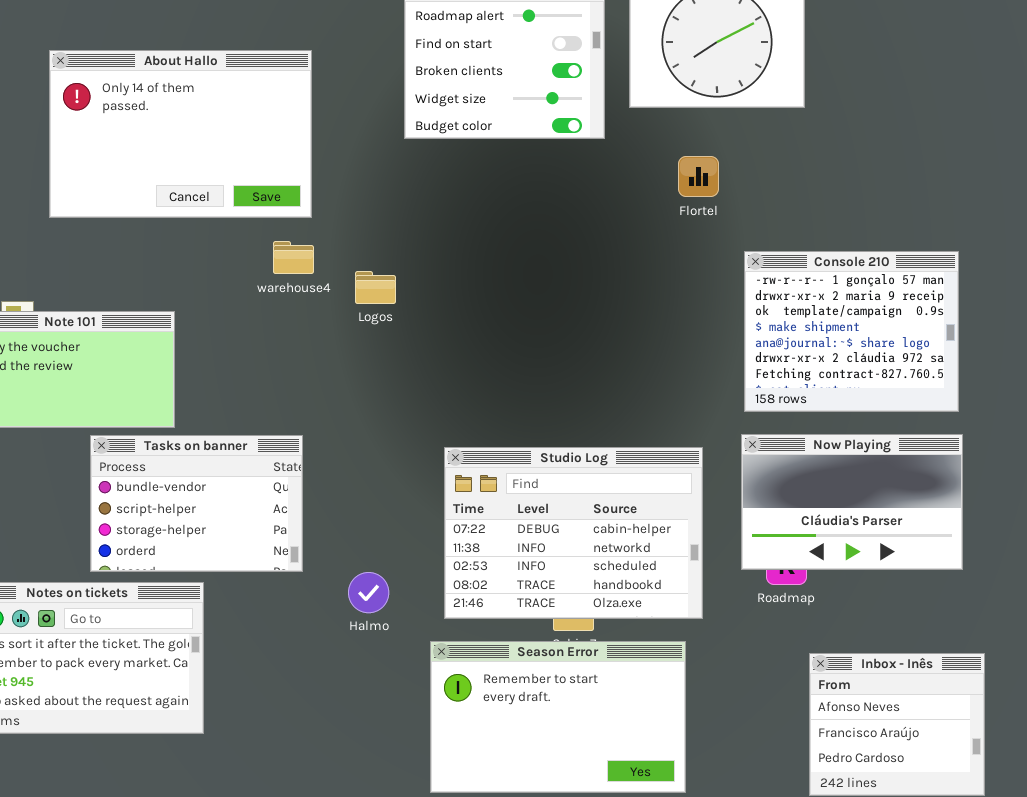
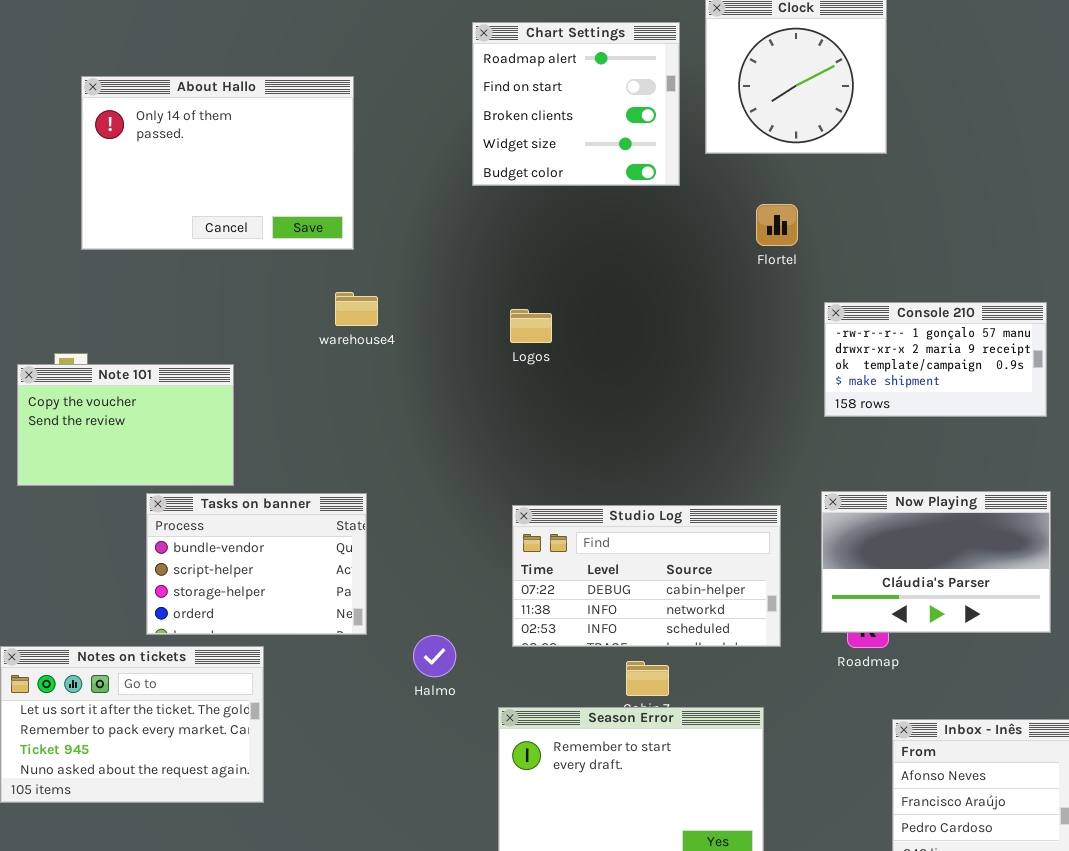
About Hallo: [49,50,312,218] -> [81,76,354,250], moved
Console 210: [744,251,959,412] -> [824,302,1047,417], resized
Logos: [355,271,396,304] -> [510,309,552,343], moved
Studio Log: [444,447,703,619] -> [512,505,781,647], resized

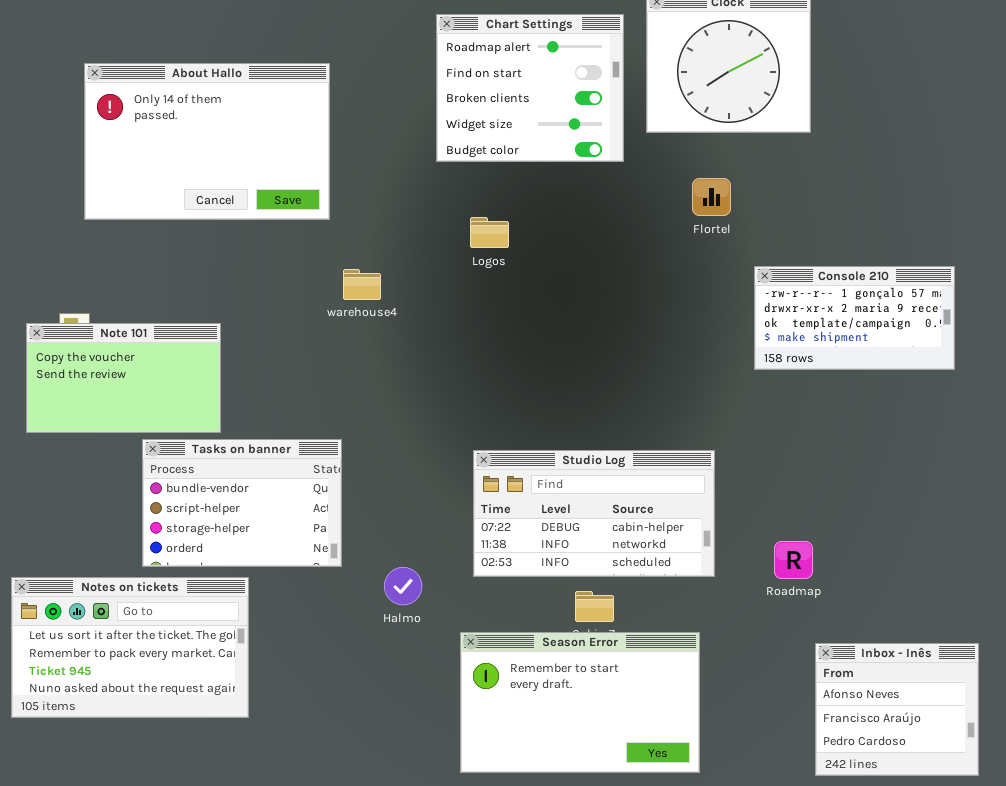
warehouse4: [335,292,378,326] -> [343,269,381,300], moved
Logos: [510,309,552,343] -> [470,217,509,248], moved
Now Playing: [821,491,1051,633] -> none, closed

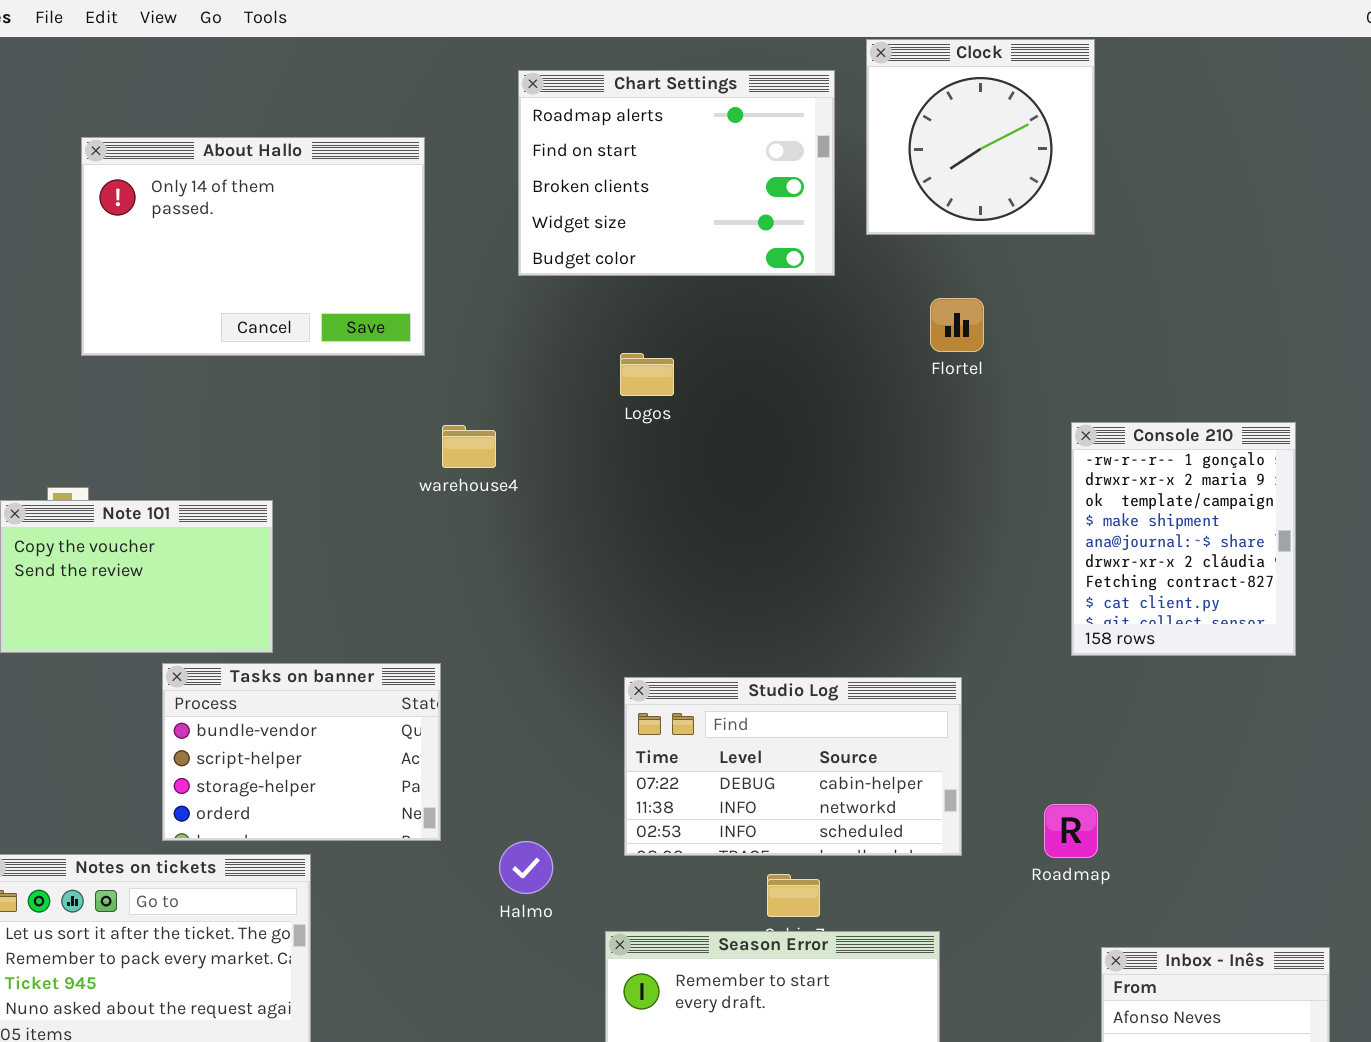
Chart Settings: [436,14,624,162] -> [518,70,835,276], resized
Console 210: [754,266,955,370] -> [1071,422,1296,656], resized

